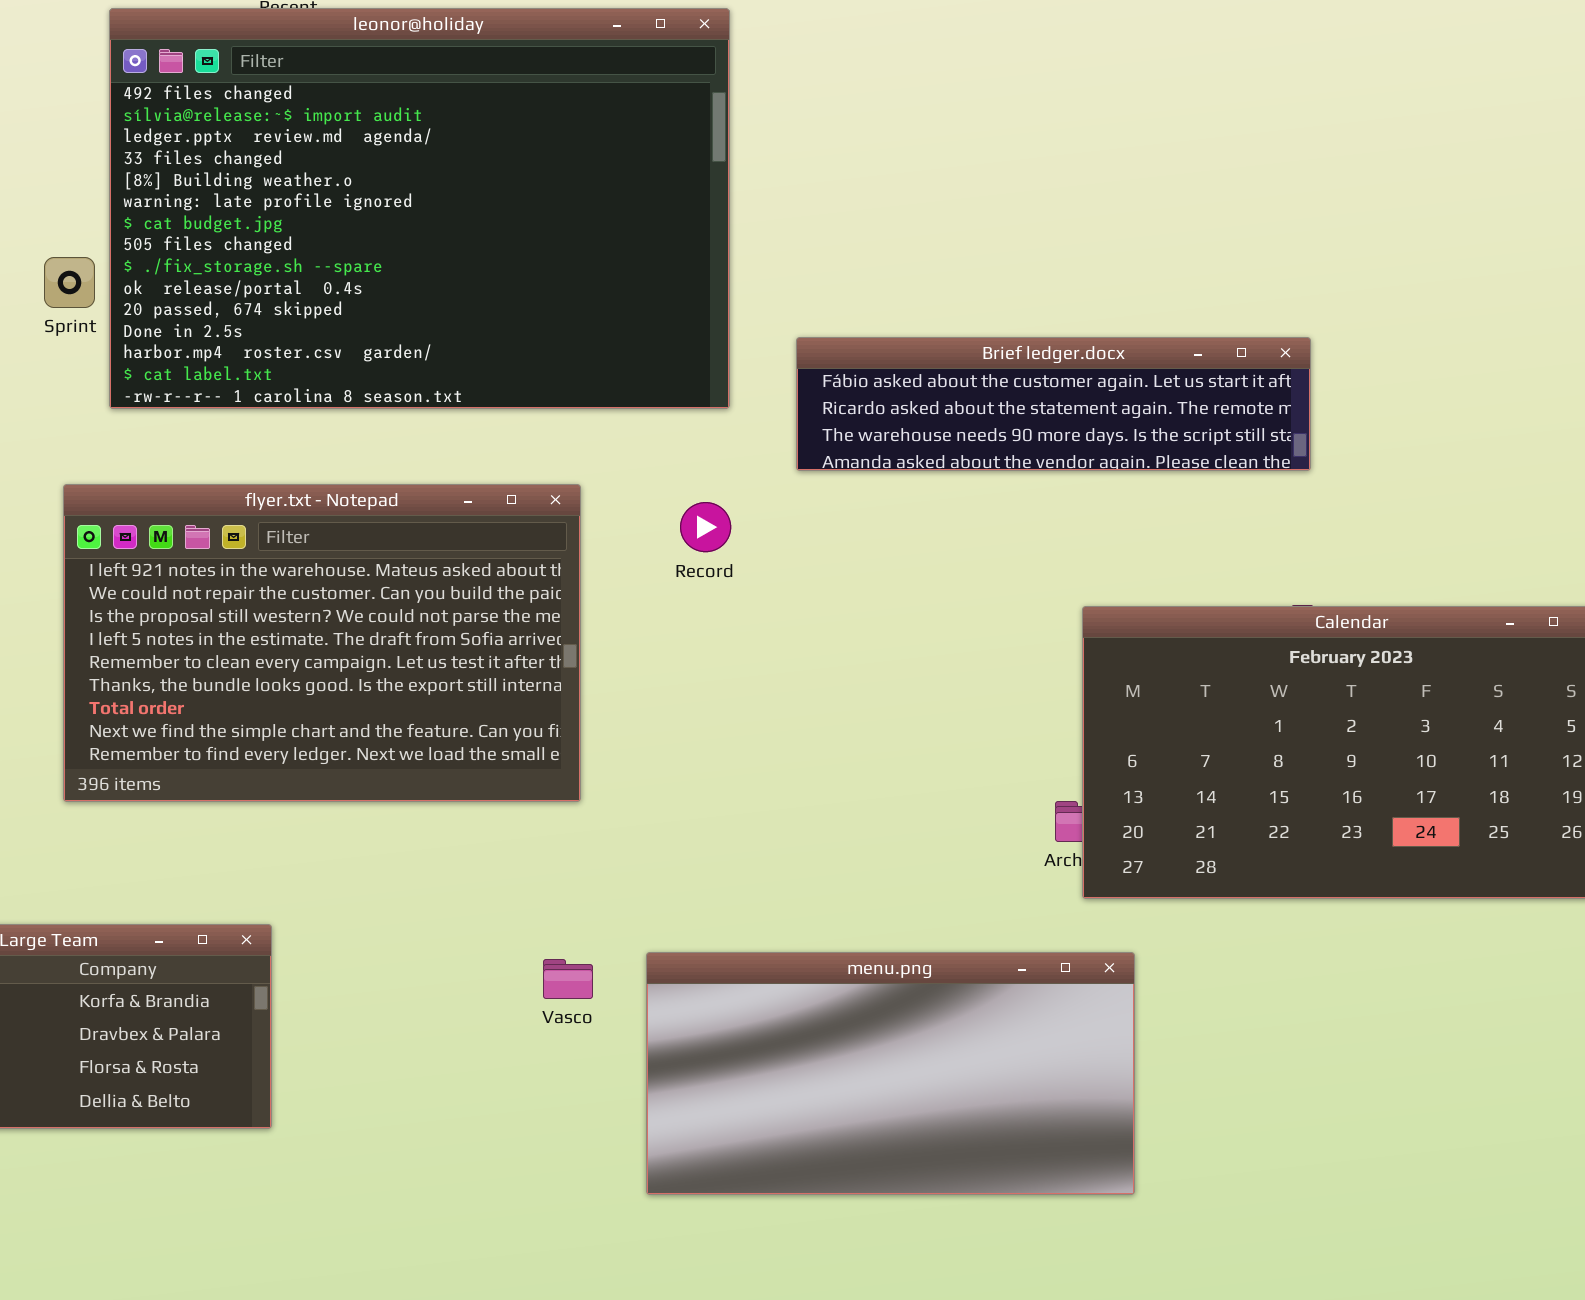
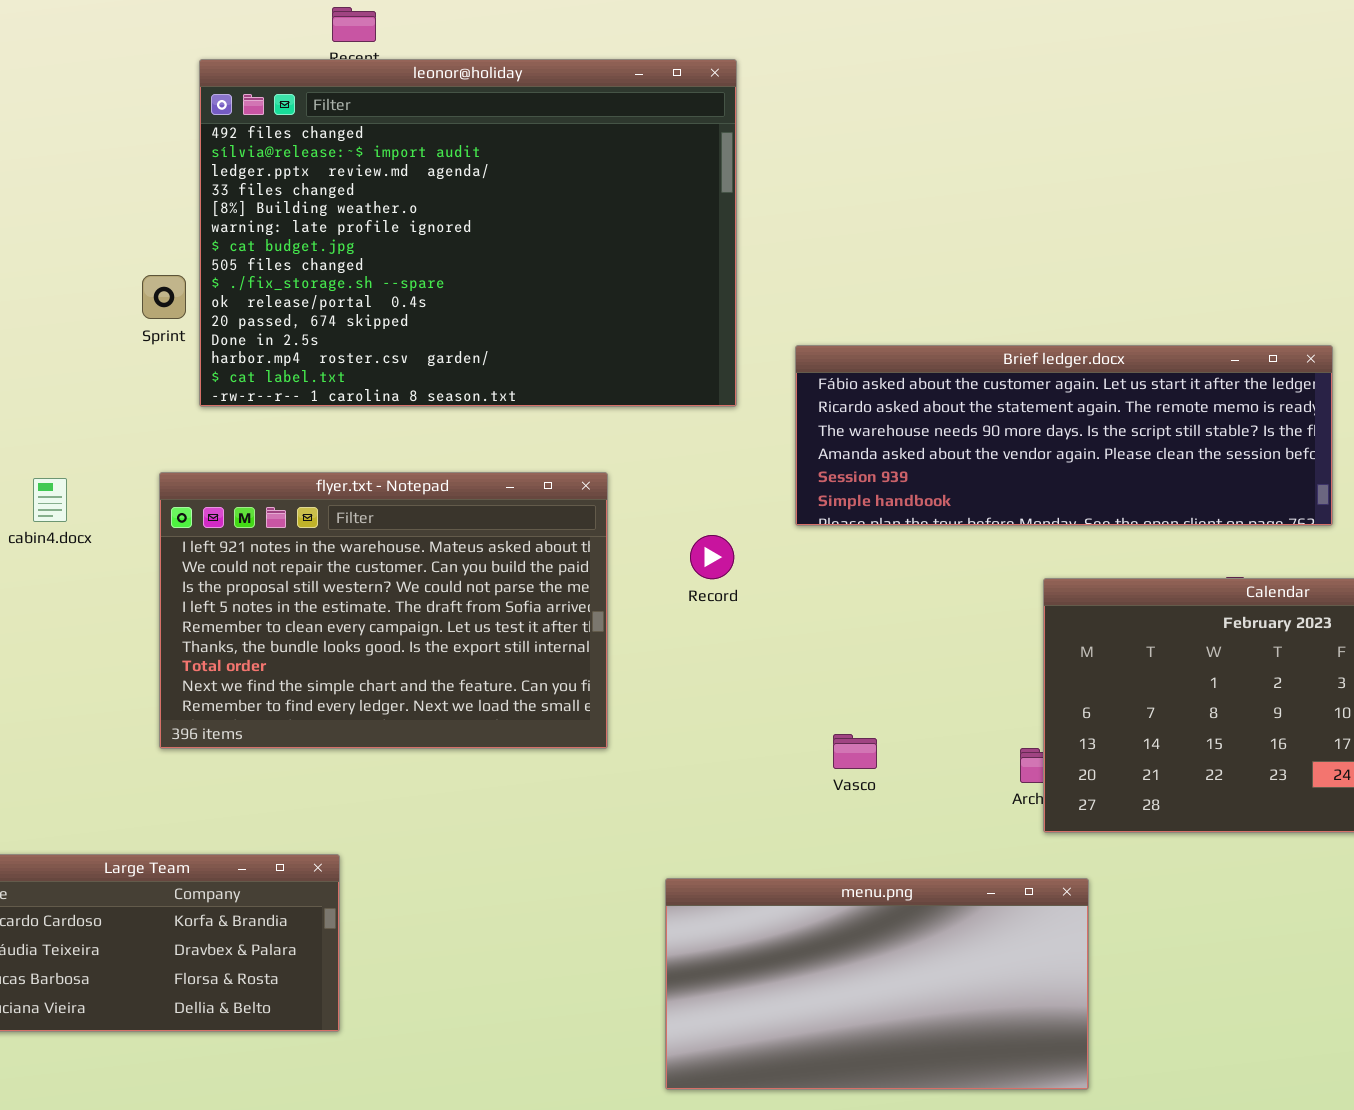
Brief ledger.docx: [796,337,1311,471] -> [795,345,1333,526], resized
Record: [680,502,731,552] -> [690,535,734,579], moved
Vasco: [543,959,593,999] -> [833,734,877,769], moved

